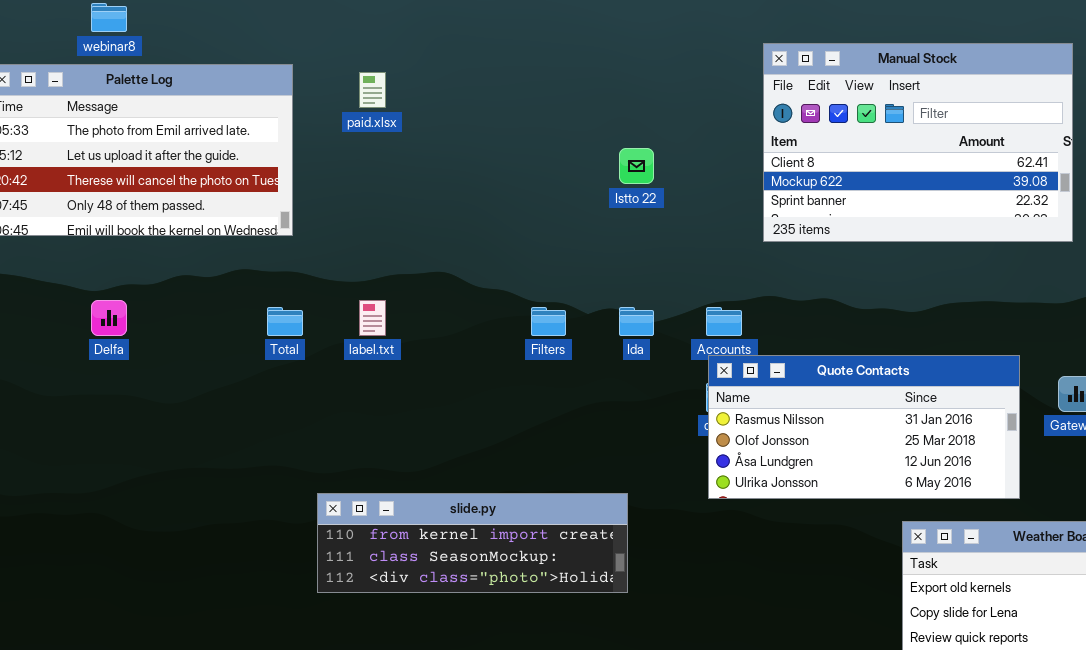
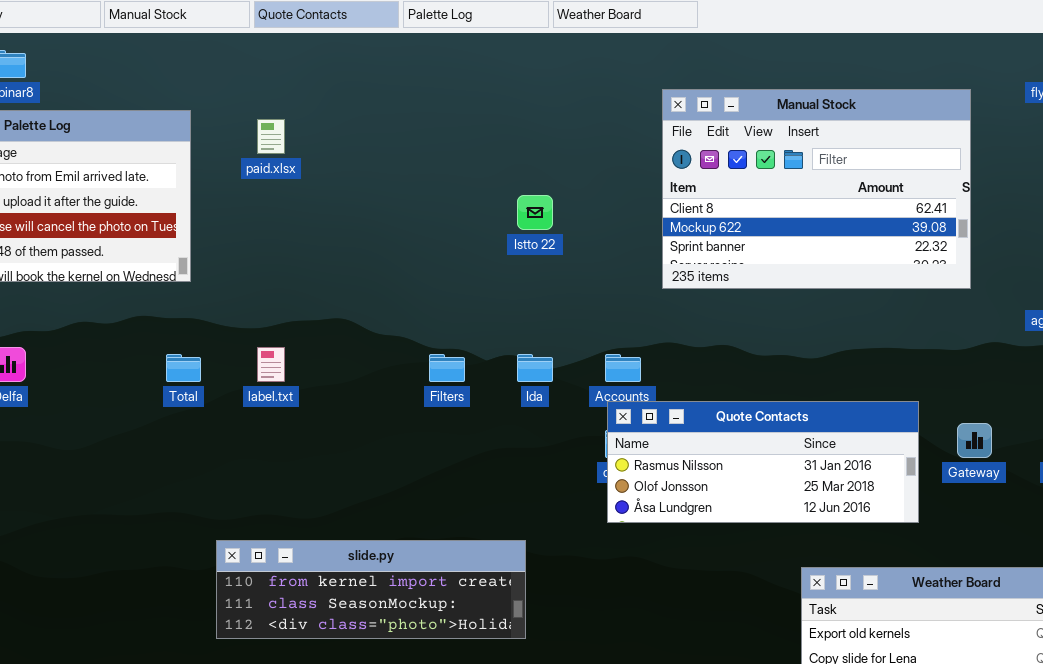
Quote Contacts: [708,355,1020,499] -> [607,401,919,523], resized

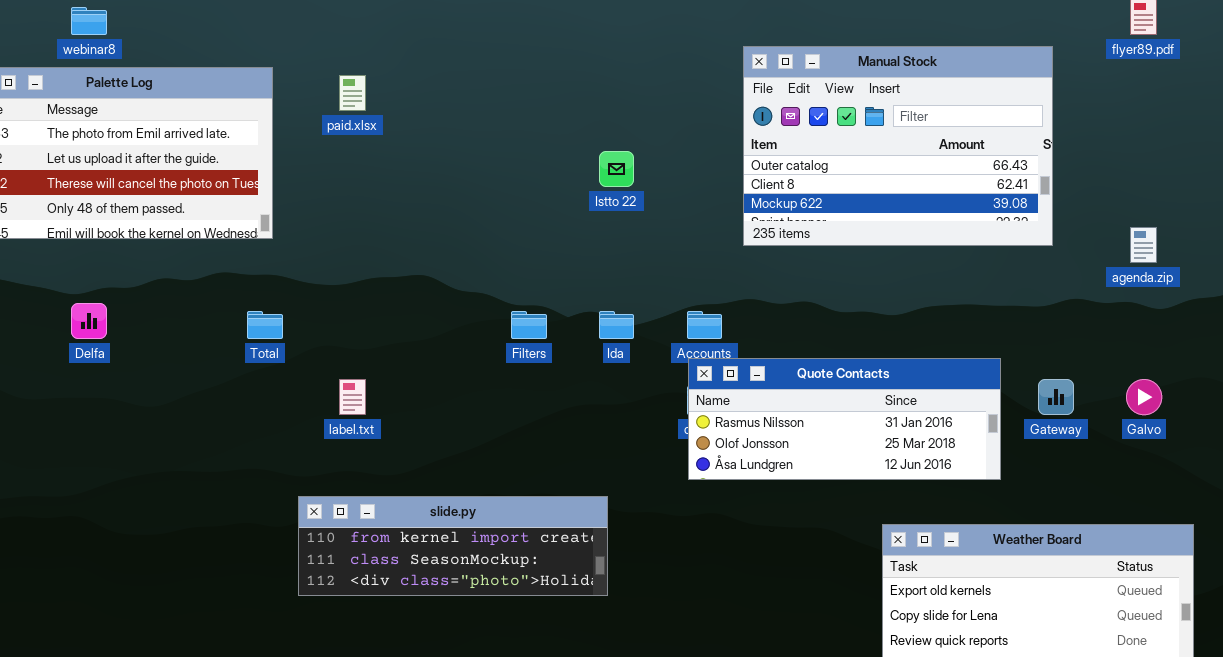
Manual Stock: [662,89,971,289] -> [743,46,1053,246], scrolled up 1 row
label.txt: [257,347,285,382] -> [339,379,366,415], moved

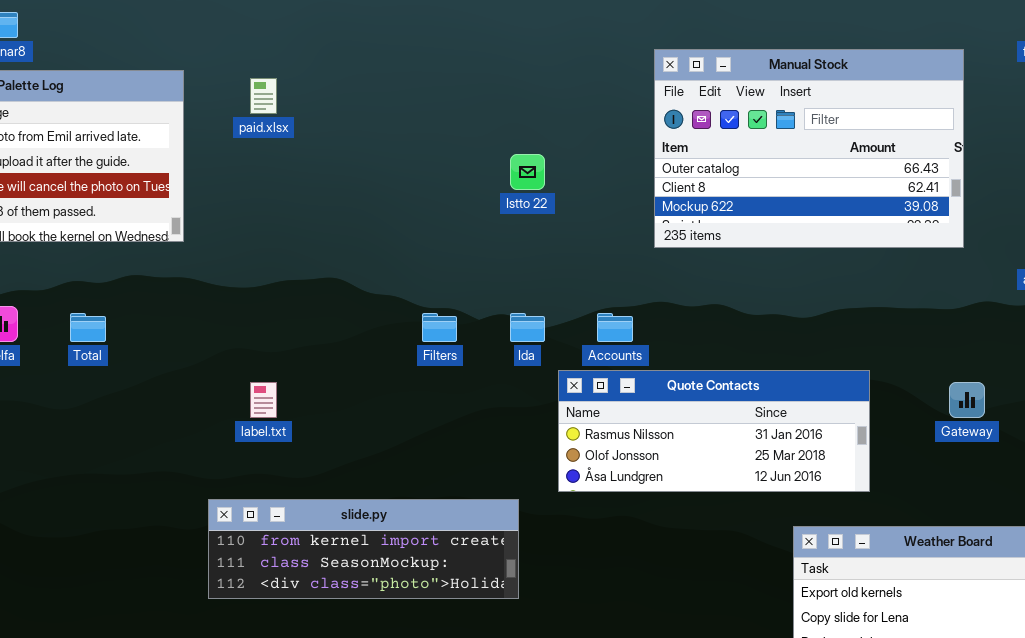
Total: [247,311,283,339] -> [70,313,106,342], moved
Quote Contacts: [688,358,1001,480] -> [558,370,870,492], moved

